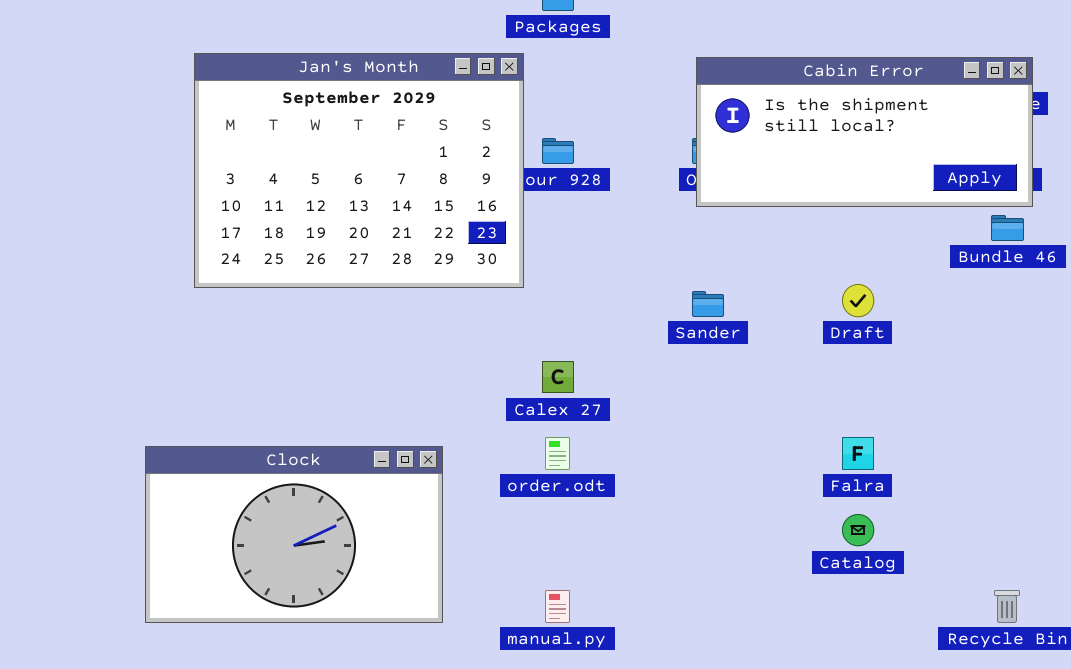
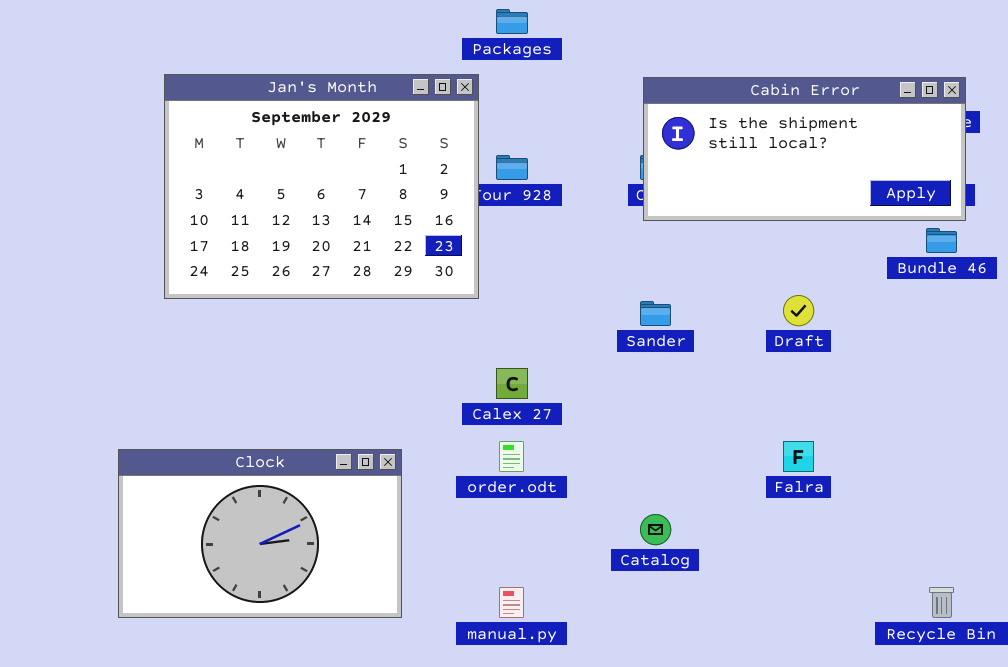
Catalog: [842,514,874,546] -> [640,514,671,545], moved

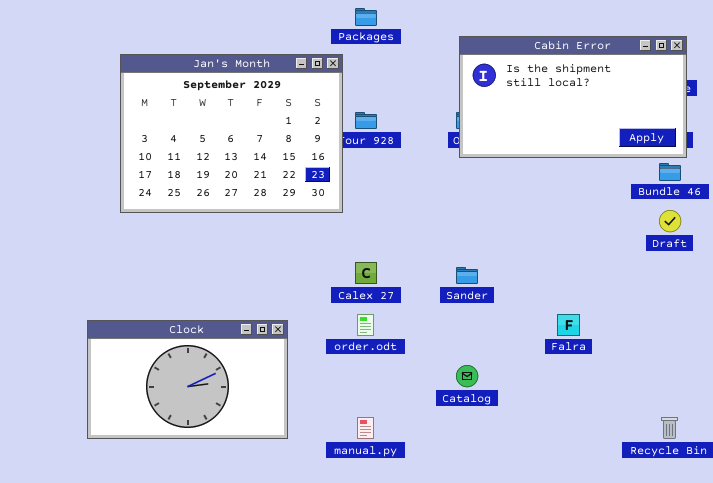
Cabin Error: [643,77,966,221] -> [459,36,687,158], resized
Draft: [783,295,814,326] -> [659,210,681,232], moved
Sander: [640,301,671,326] -> [456,267,478,284], moved

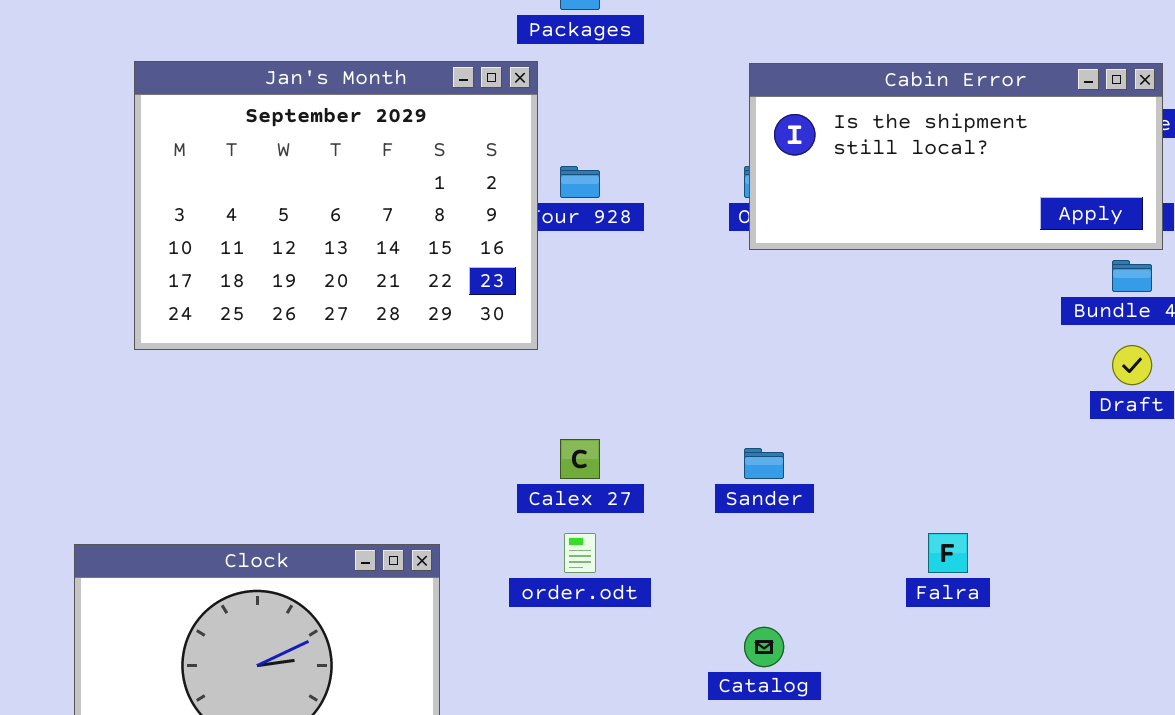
Cabin Error: [459,36,687,158] -> [749,63,1163,250], resized

